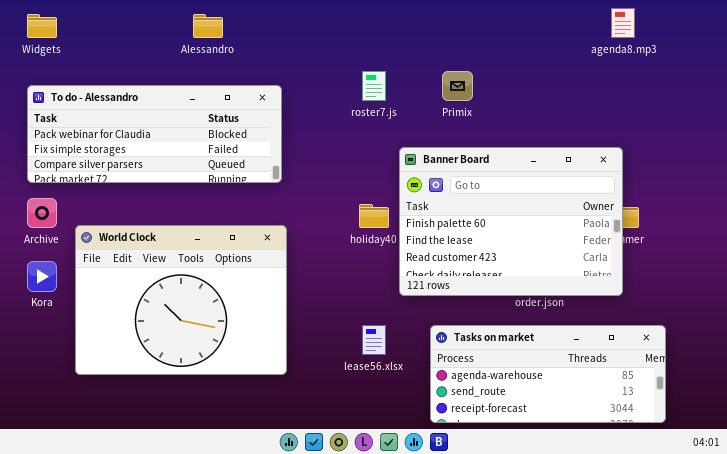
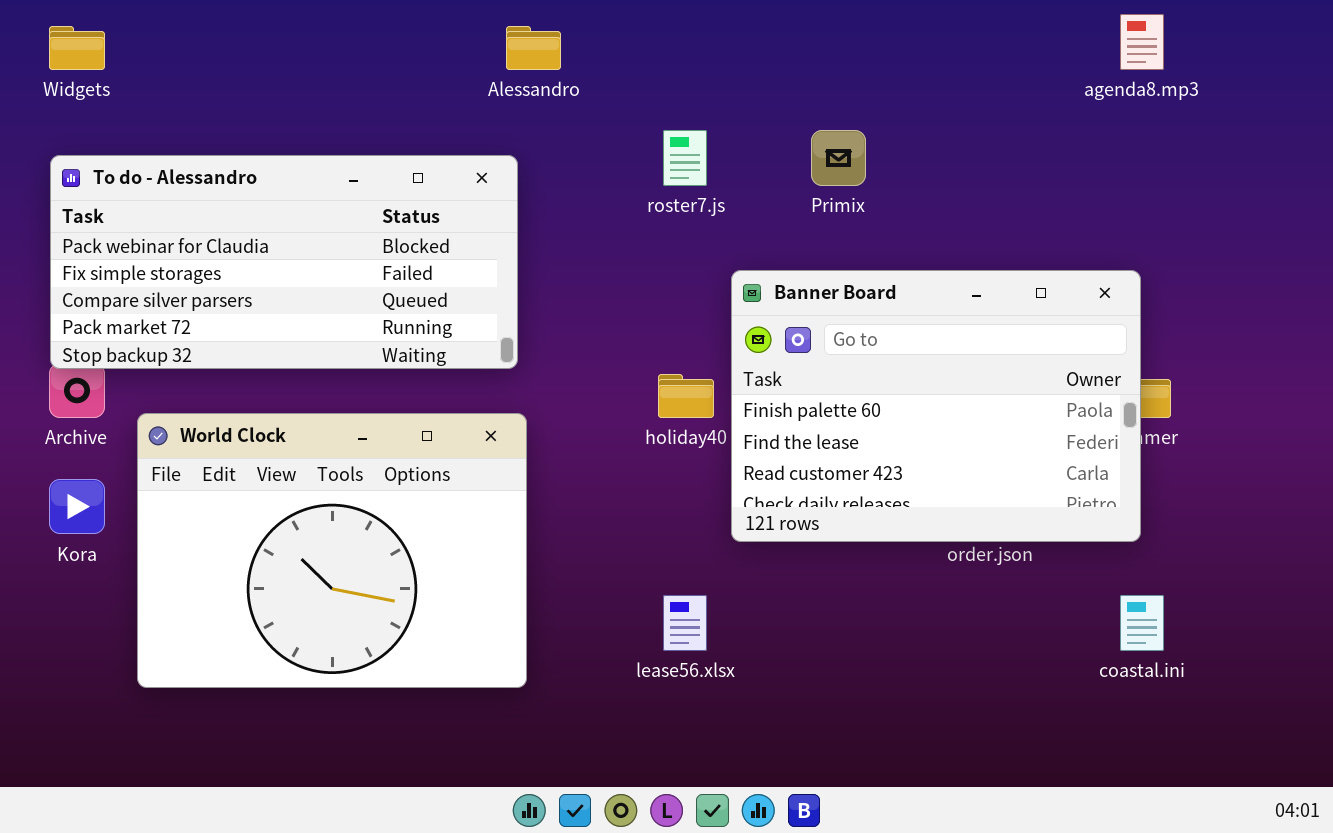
Alessandro: [193,14,223,38] -> [506,26,561,70], moved
To do - Alessandro: [27,85,282,183] -> [50,155,518,369], resized
Tasks on market: [430,325,666,423] -> none, closed

